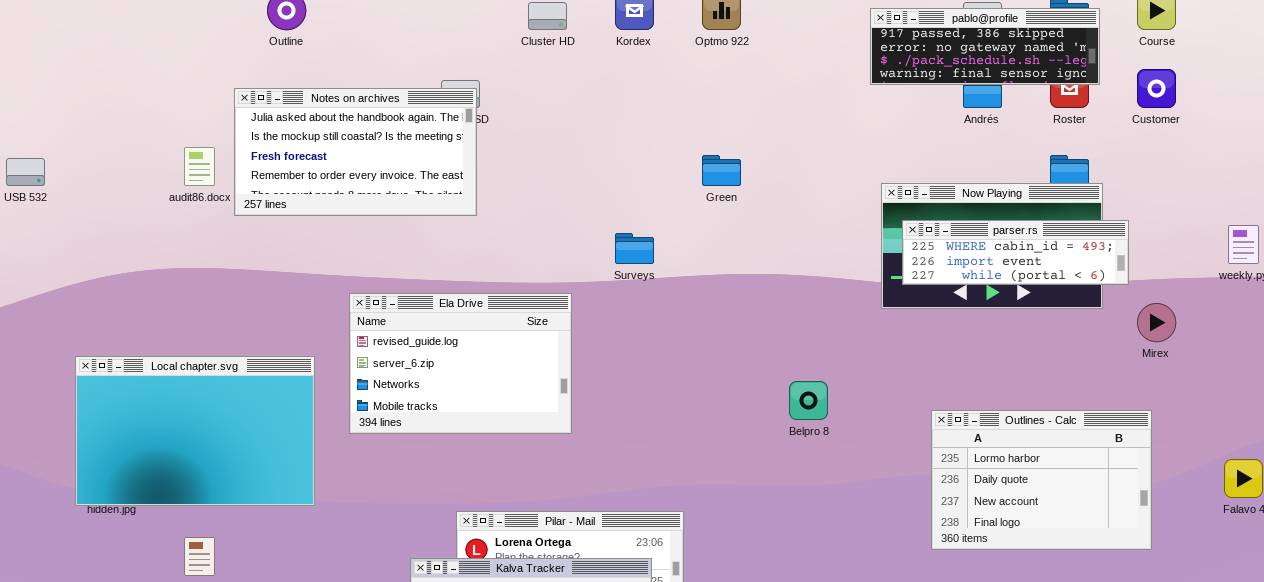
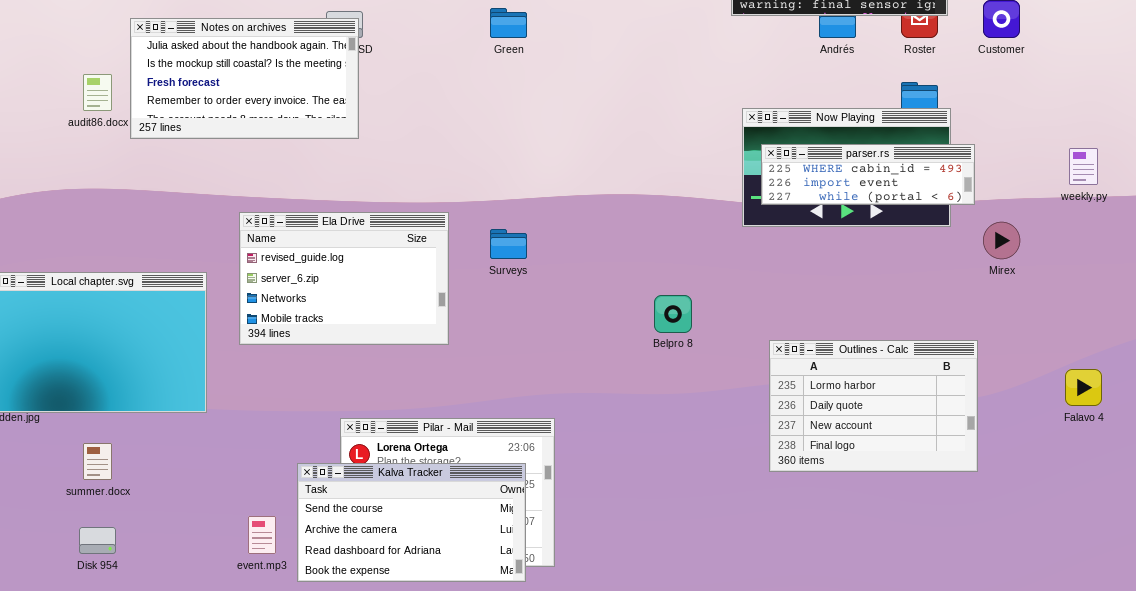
Green: [702,155,741,186] -> [490,8,527,38], moved
Surveys: [615,233,654,264] -> [490,229,527,259], moved
Outlines - Calc: [931,410,1152,550] -> [769,340,978,472], moved

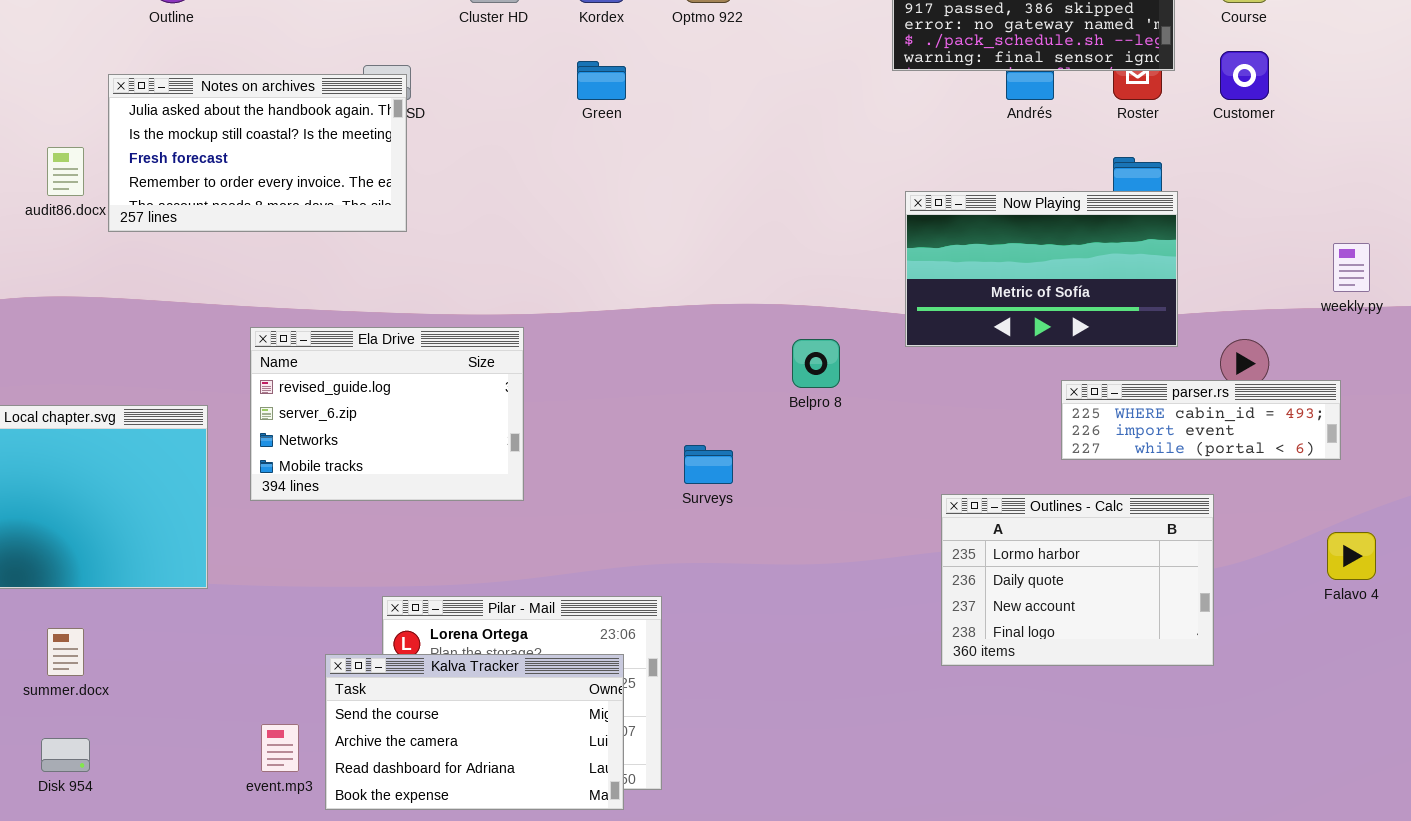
parser.rs: [761,144,975,205] -> [1061,380,1341,460], moved
Surveys: [490,229,527,259] -> [684,445,733,484], moved
Belpro 8: [654,295,692,333] -> [792,339,840,388], moved

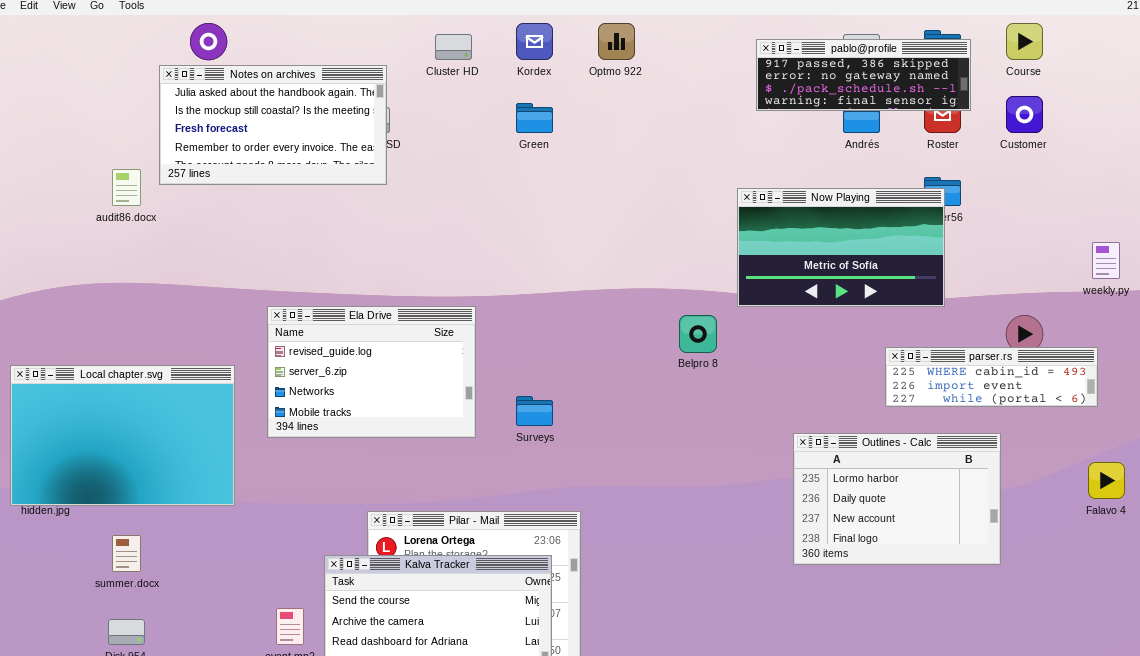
Notes on archives: [108,74,407,232] -> [159,65,387,185], moved
Now Playing: [905,191,1178,347] -> [737,188,945,307], moved
Surveys: [684,445,733,484] -> [516,396,553,426], moved

